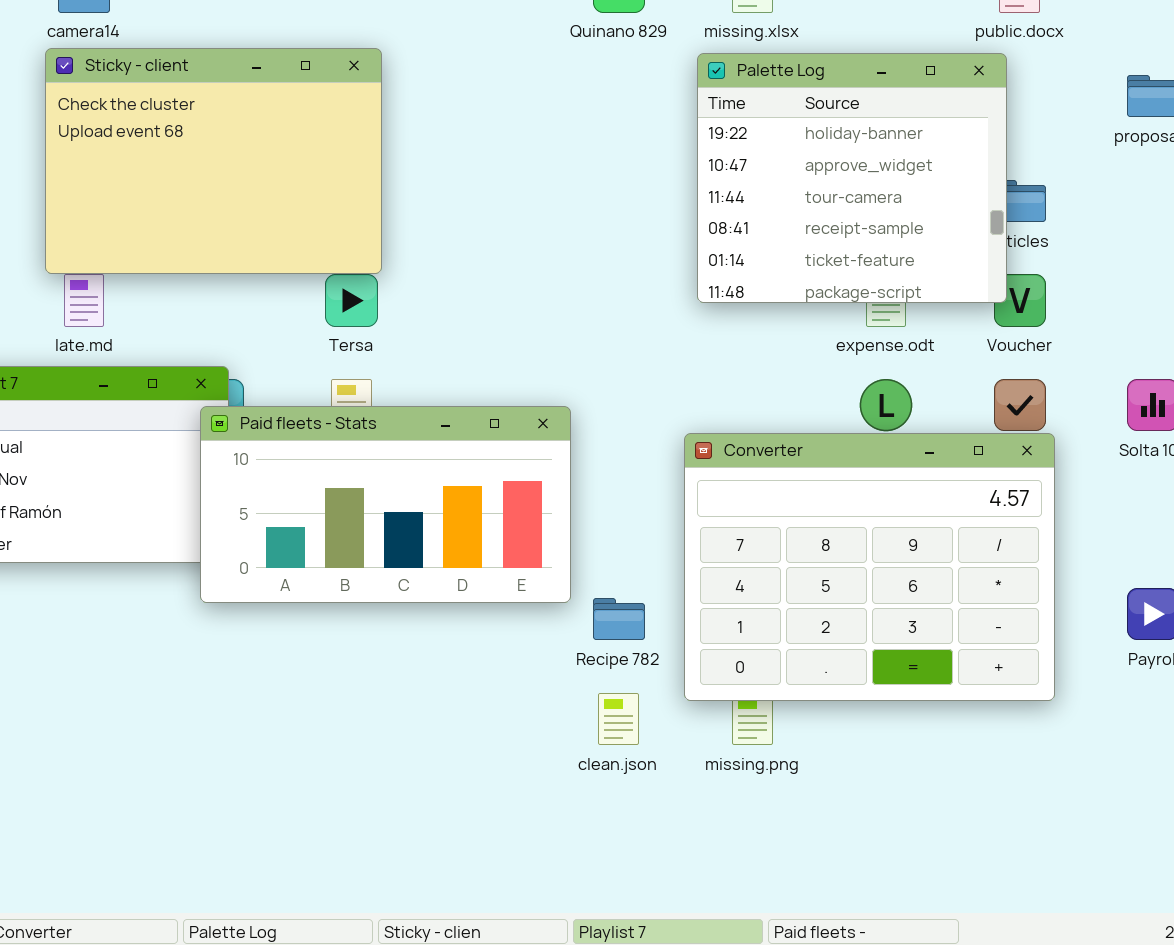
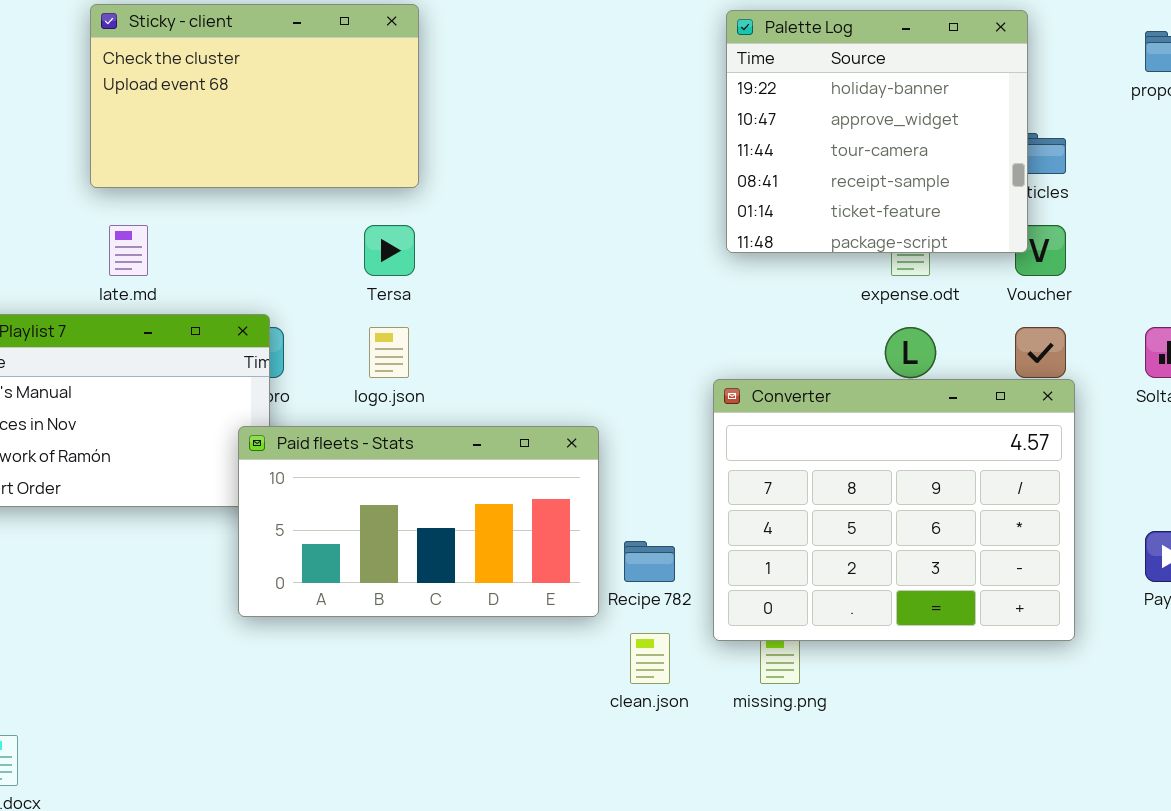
Sticky - client: [45,48,382,274] -> [90,4,419,188], resized
Paid fleets - Stats: [200,406,571,603] -> [238,426,599,617], moved

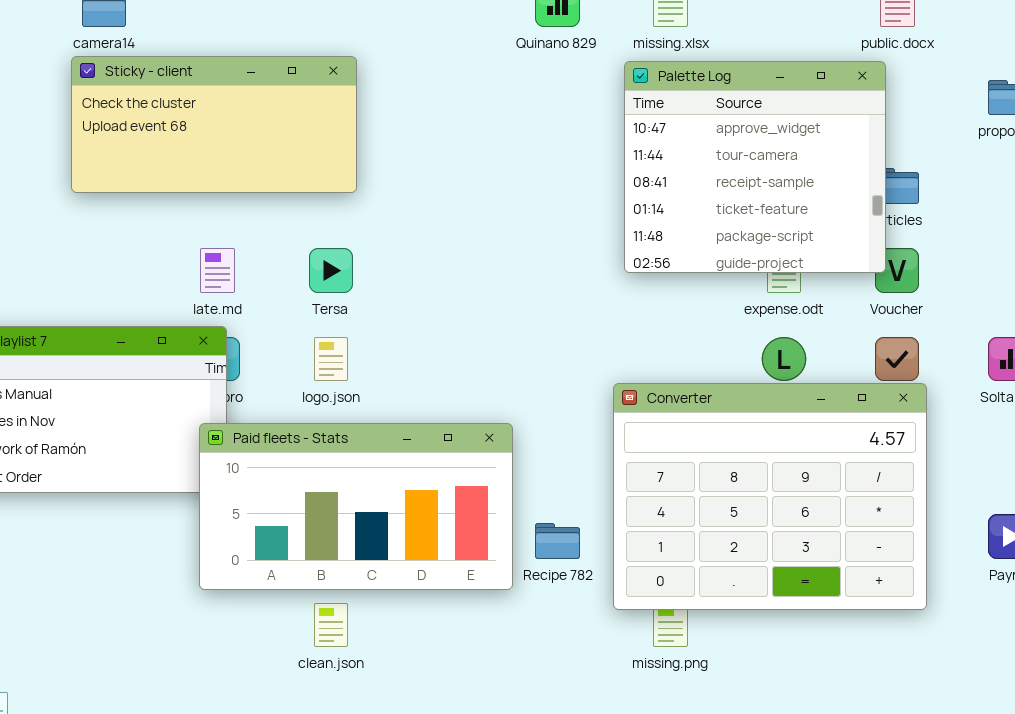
Sticky - client: [90,4,419,188] -> [71,56,357,193], resized
Palette Log: [726,10,1028,253] -> [624,61,886,273], scrolled down 1 row
late.md: [109,225,148,276] -> [200,248,235,293], moved
clean.json: [630,633,670,684] -> [314,603,348,647], moved

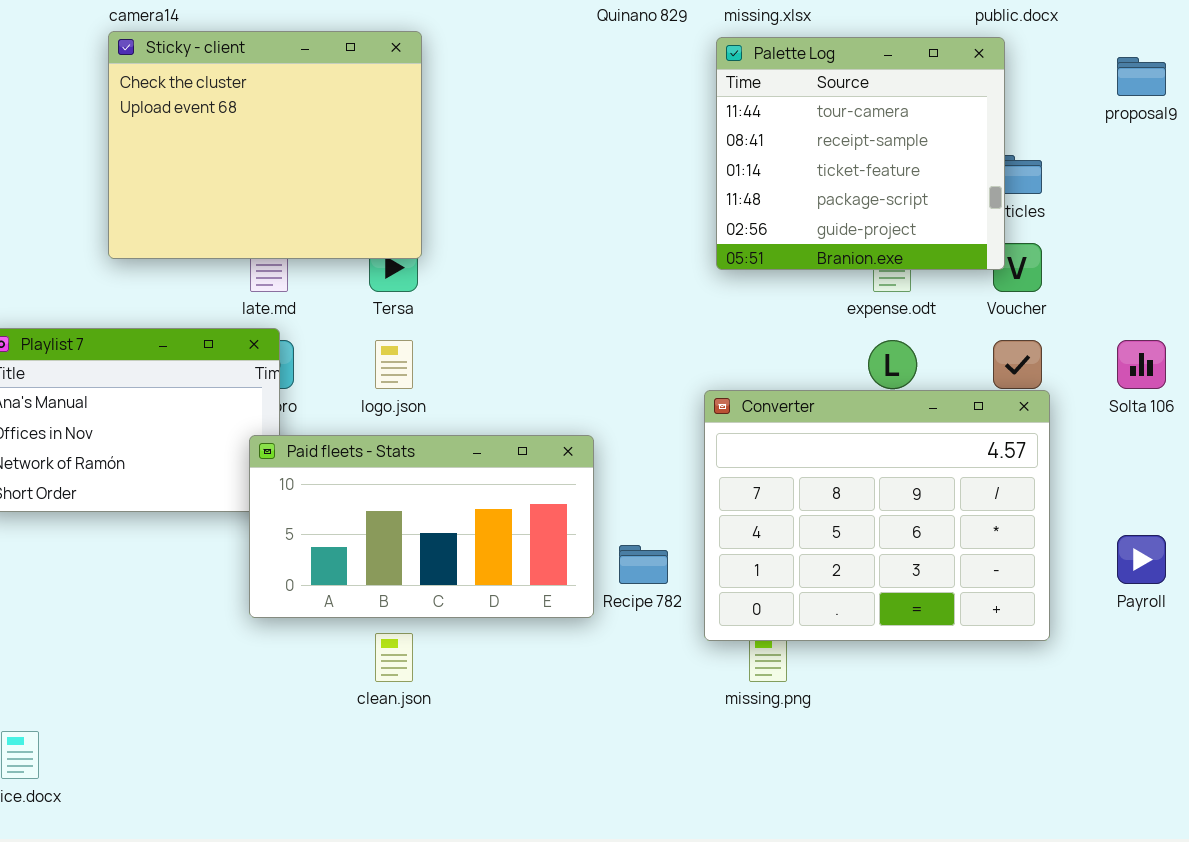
Sticky - client: [71,56,357,193] -> [108,31,422,259], resized
Palette Log: [624,61,886,273] -> [716,37,1005,270], scrolled down 1 row

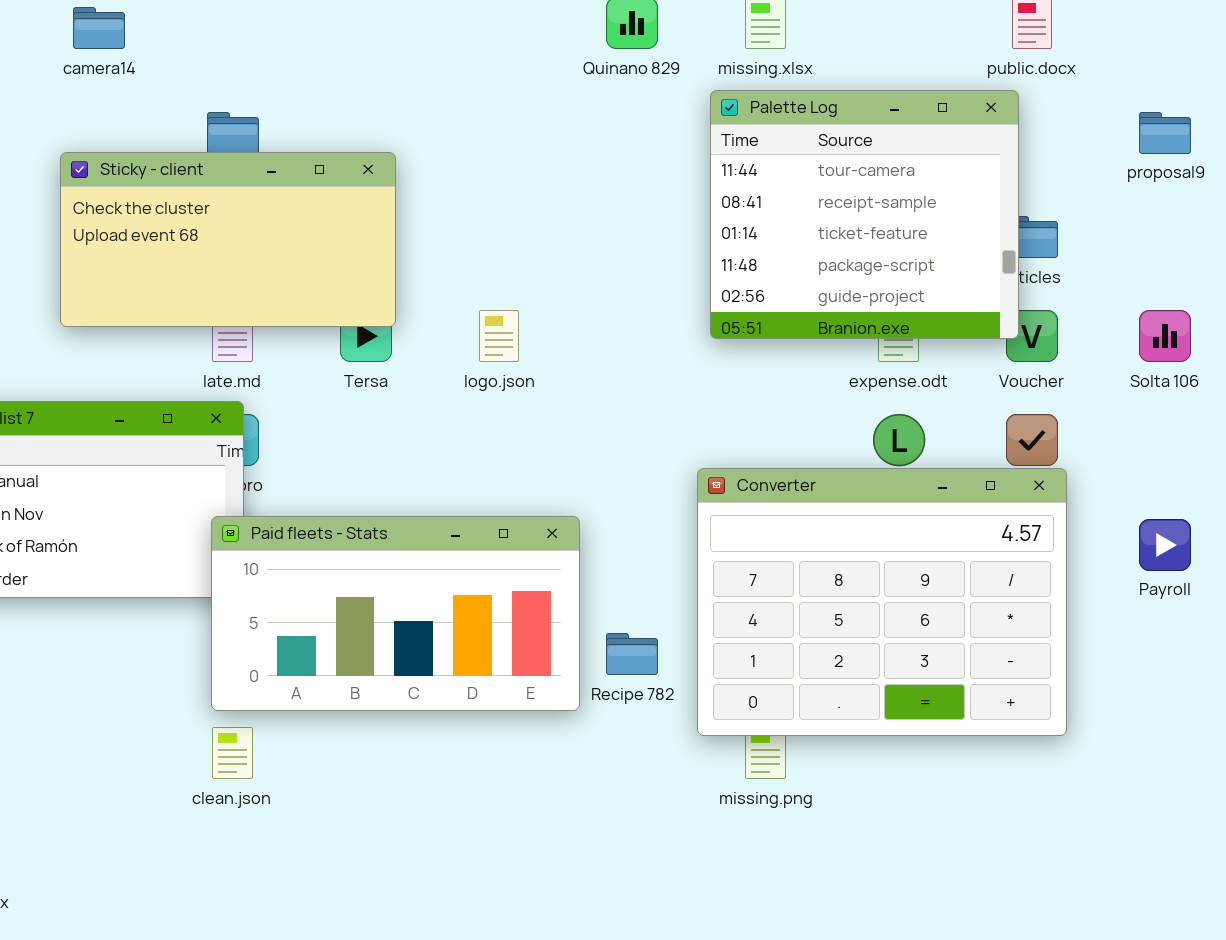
Sticky - client: [108,31,422,259] -> [60,152,396,327], resized
logo.json: [375,340,413,389] -> [479,310,519,362], moved
Solta 106: [1117,340,1166,389] -> [1139,310,1191,362], moved
Payroll: [1117,535,1166,584] -> [1139,519,1191,571], moved
clean.json: [375,633,413,682] -> [212,727,253,779], moved

